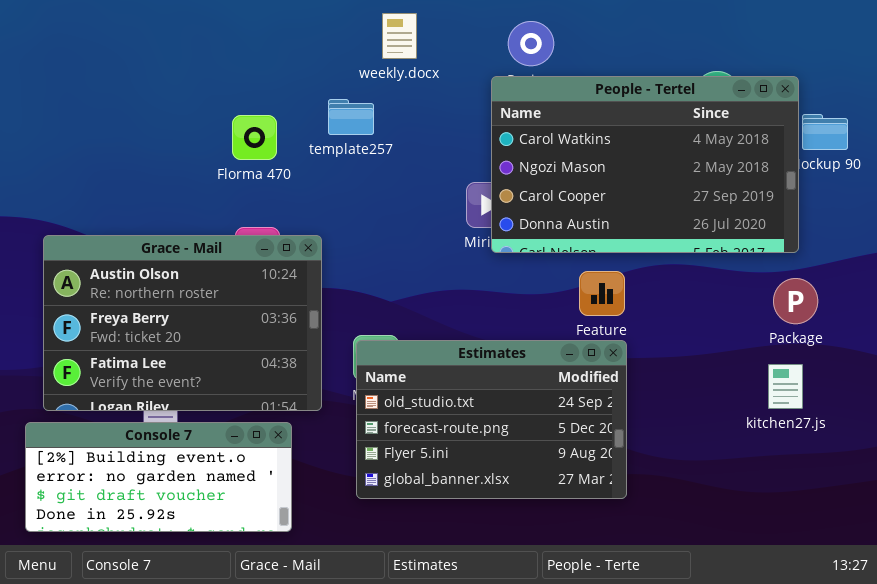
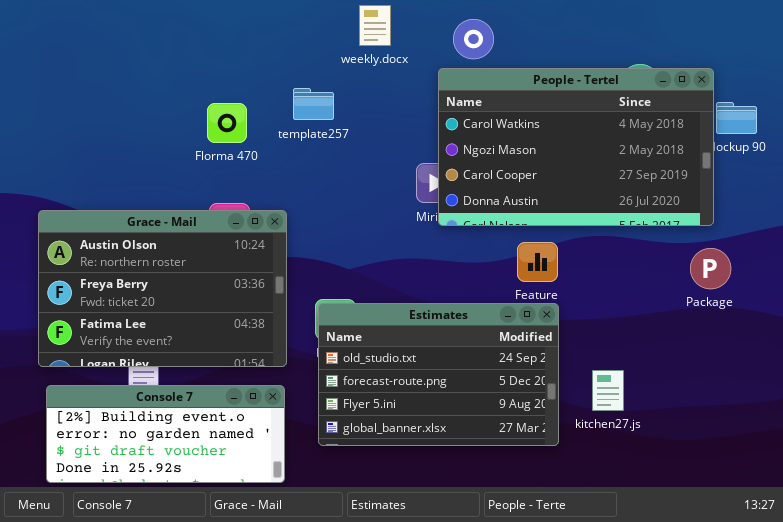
weekly.docx: [382,13,417,59] -> [359,5,391,46], moved
kitchen27.js: [768,364,803,409] -> [592,370,624,411], moved
Console 7: [25,422,292,532] -> [46,385,285,483], moved

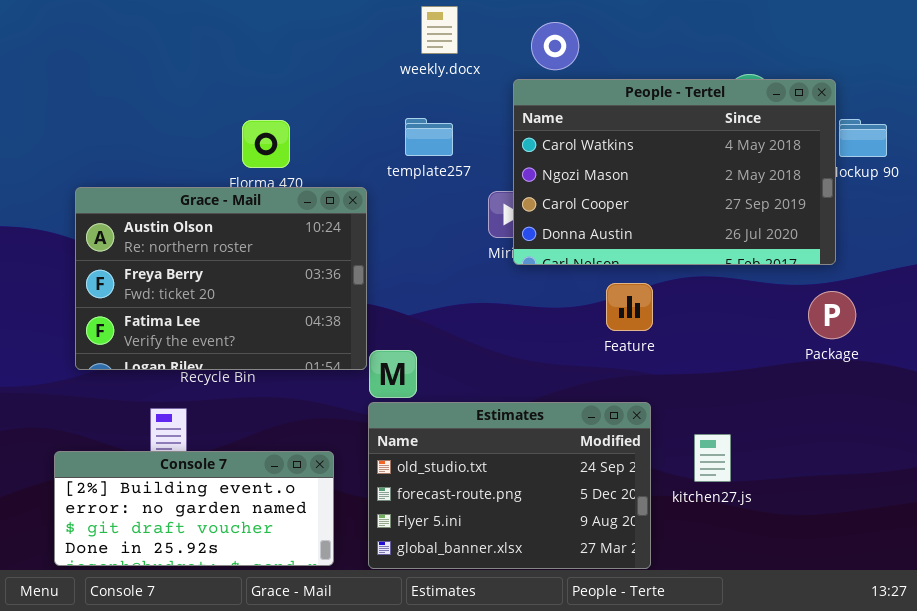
template257: [293,88,334,120] -> [405,118,453,156], moved
Grace - Mail: [38,210,287,367] -> [75,187,367,370], moved
Estimates: [318,303,559,446] -> [368,402,651,569], moved

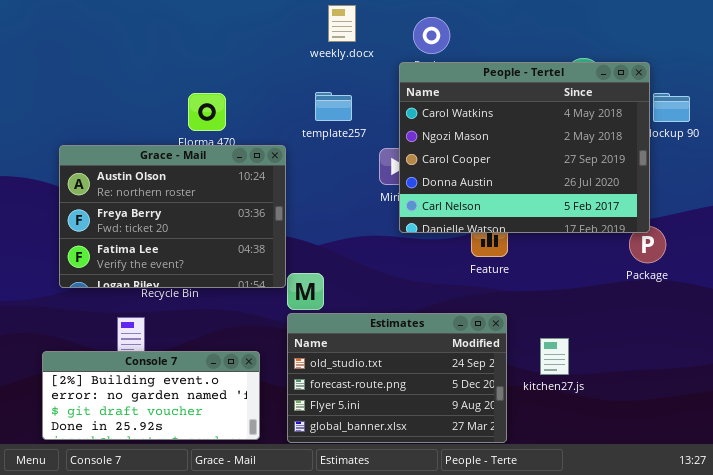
People - Tertel: [513,79,836,265] -> [399,62,650,233], resized

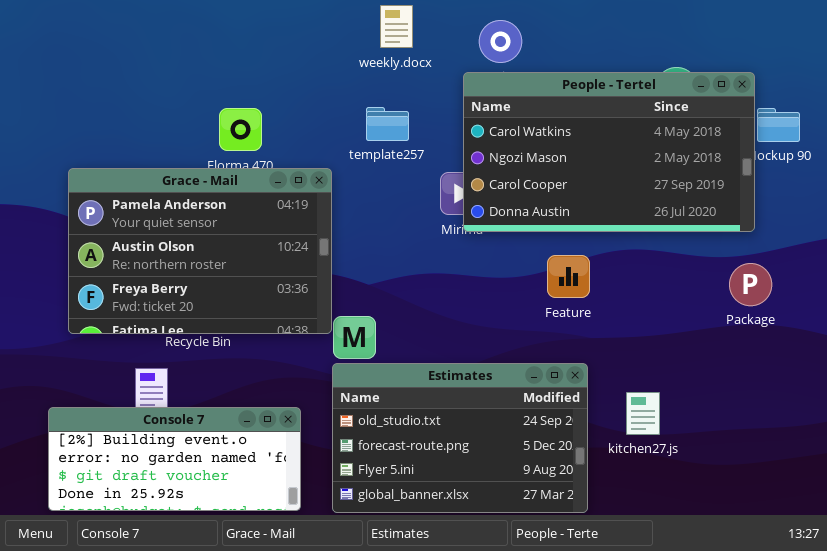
People - Tertel: [399,62,650,233] -> [463,72,755,232], resized
Grace - Mail: [59,145,286,288] -> [68,168,332,334], scrolled up 1 row

